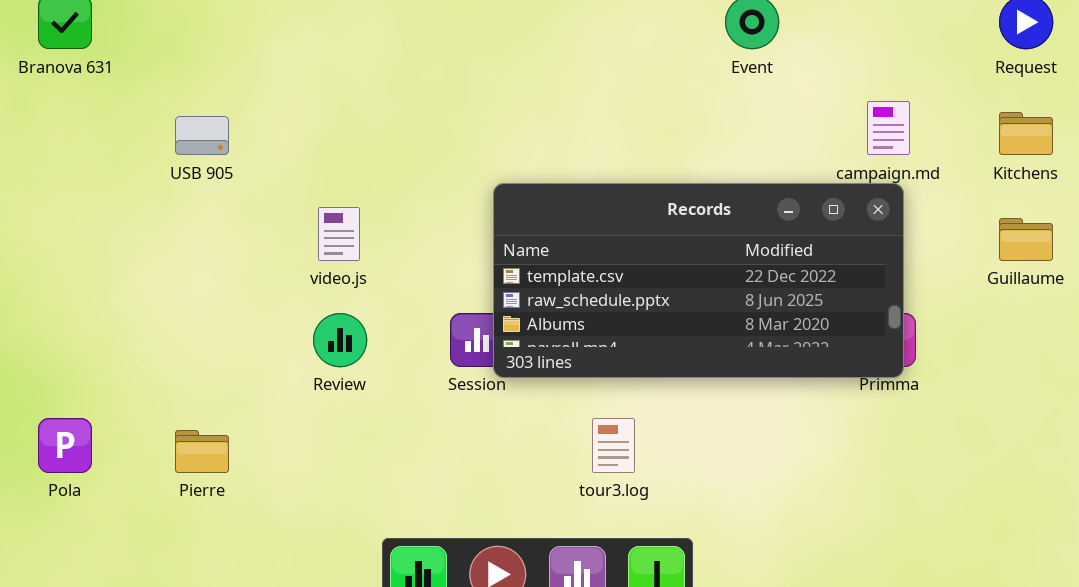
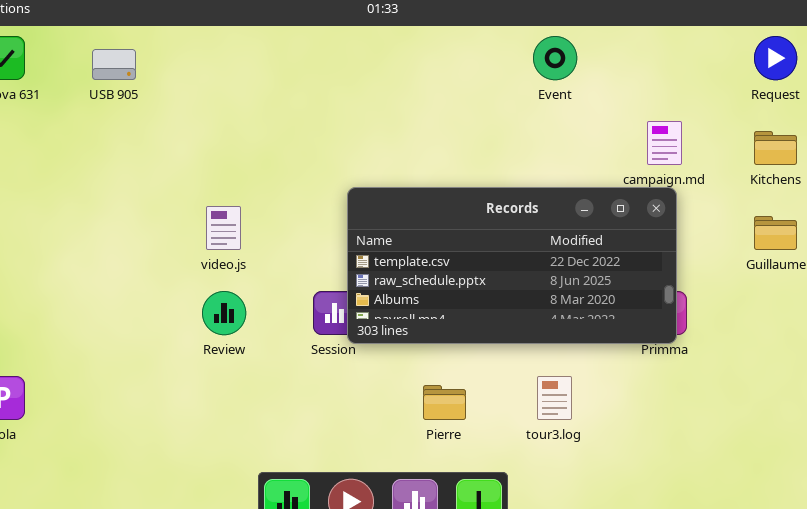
USB 905: [175,116,229,155] -> [92,49,136,80], moved
tour3.log: [592,418,635,473] -> [537,376,572,420], moved
Pierre: [175,430,229,473] -> [423,385,466,420], moved

